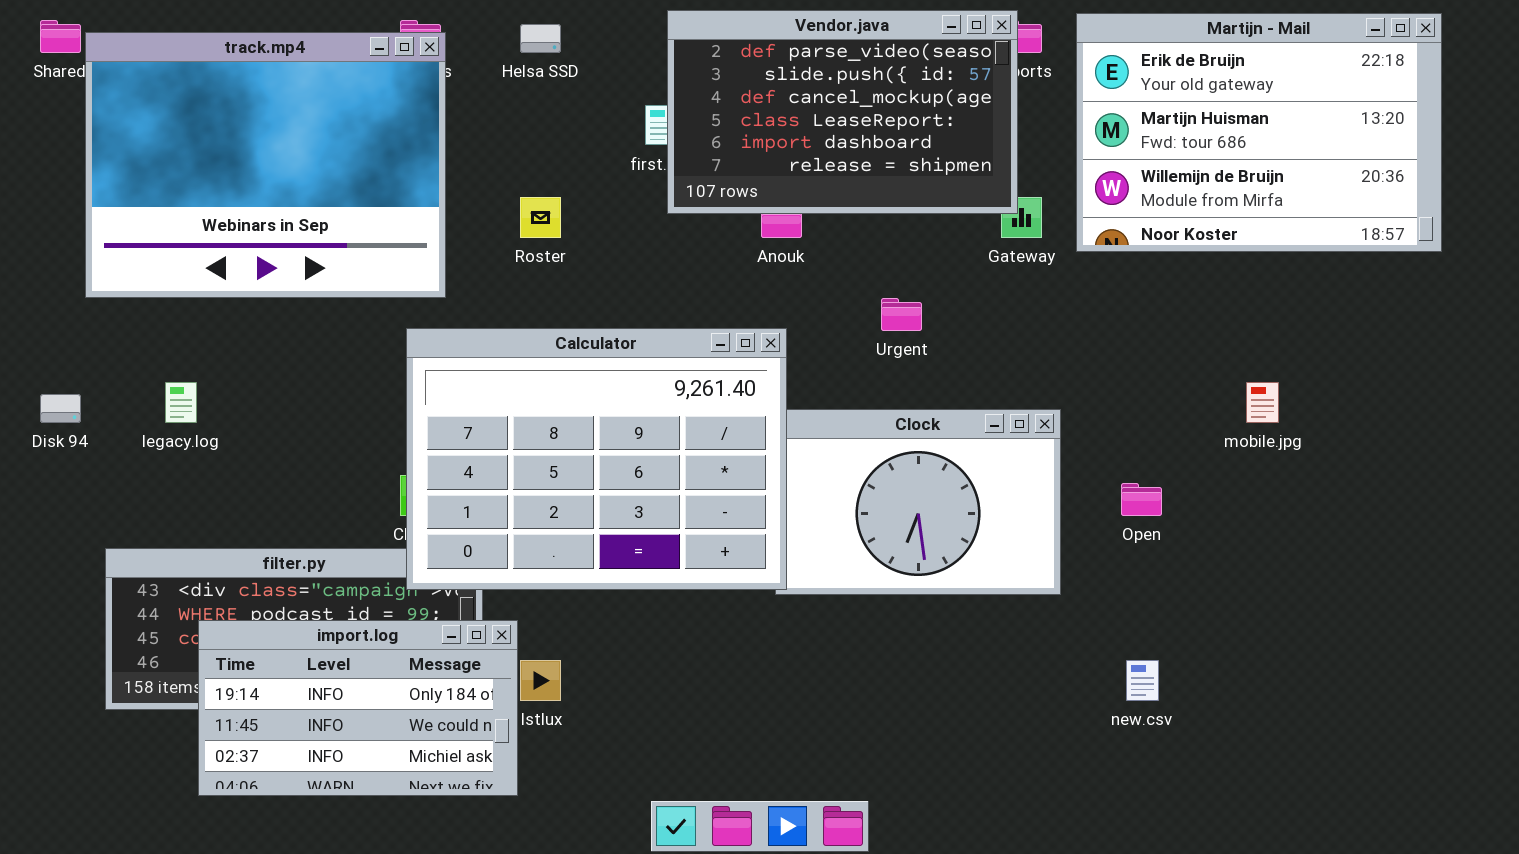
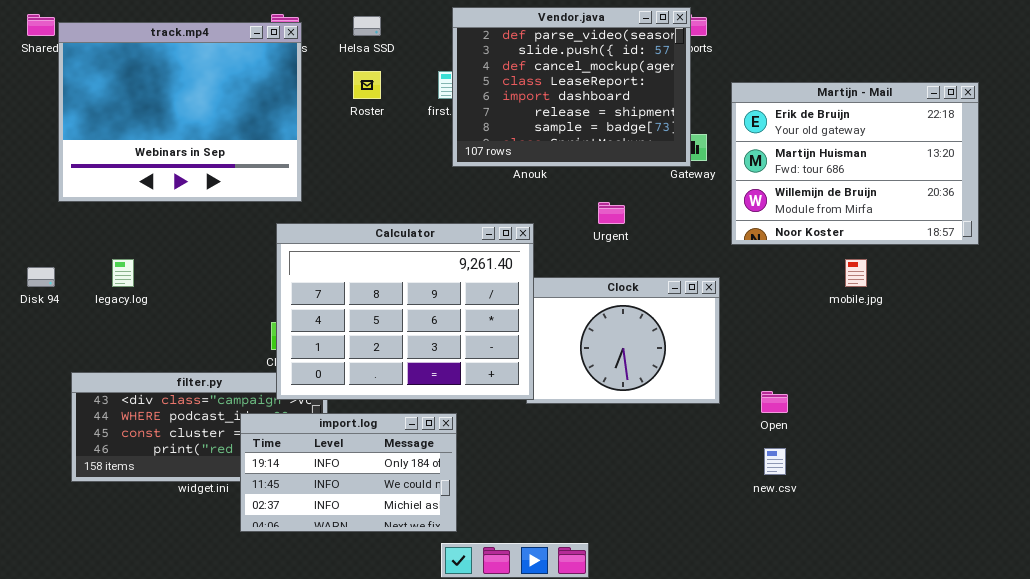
Vendor.java: [667,10,1018,214] -> [452,7,691,167], resized
Martijn - Mail: [1076,13,1442,252] -> [731,82,979,245], moved
Roster: [520,197,561,238] -> [353,71,381,99], moved
Open: [1121,483,1162,516] -> [761,391,788,413], moved
import.log: [198,620,518,796] -> [240,413,457,532], moved

